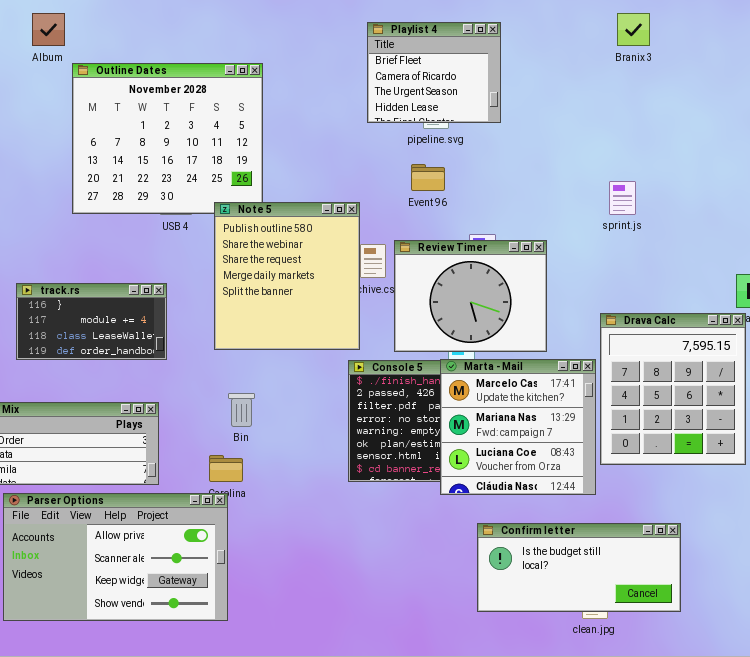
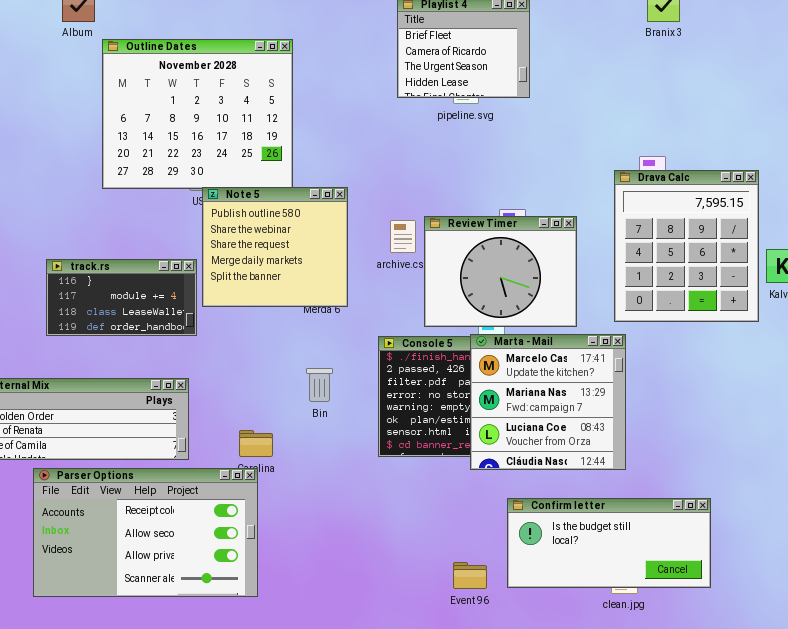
Event 96: [411,164,445,191] -> [453,562,487,589], moved
Note 5: [214,202,360,350] -> [202,187,348,307], moved, resized
Drava Calc: [600,313,746,465] -> [614,170,759,322], moved
Bin: [228,393,255,427] -> [306,368,333,402], moved
Parser Options: [3,493,228,621] -> [33,468,258,597], scrolled up 2 rows

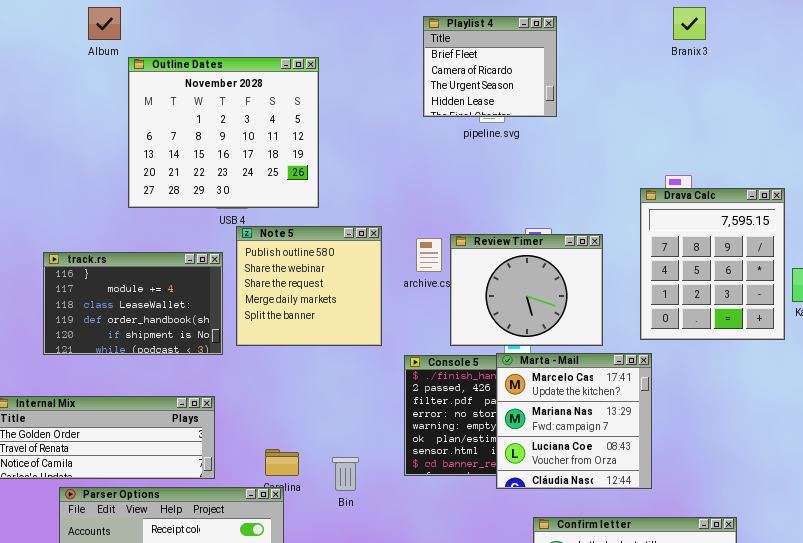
Note 5: [202,187,348,307] -> [236,226,382,346], moved
track.rs: [46,259,197,336] -> [43,252,223,355], resized
Bin: [306,368,333,402] -> [332,457,359,491], moved

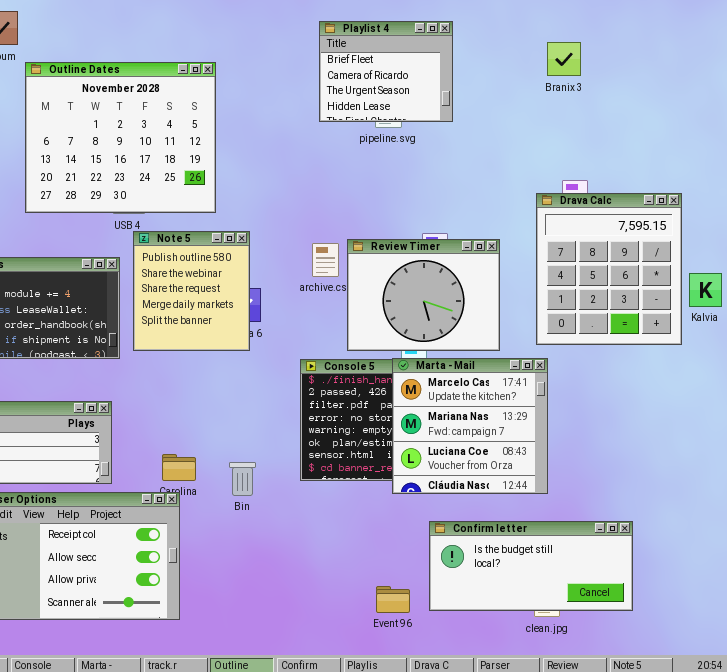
Branix 3: [673,7,706,40] -> [547,42,581,76], moved
Note 5: [236,226,382,346] -> [133,231,250,351], resized

